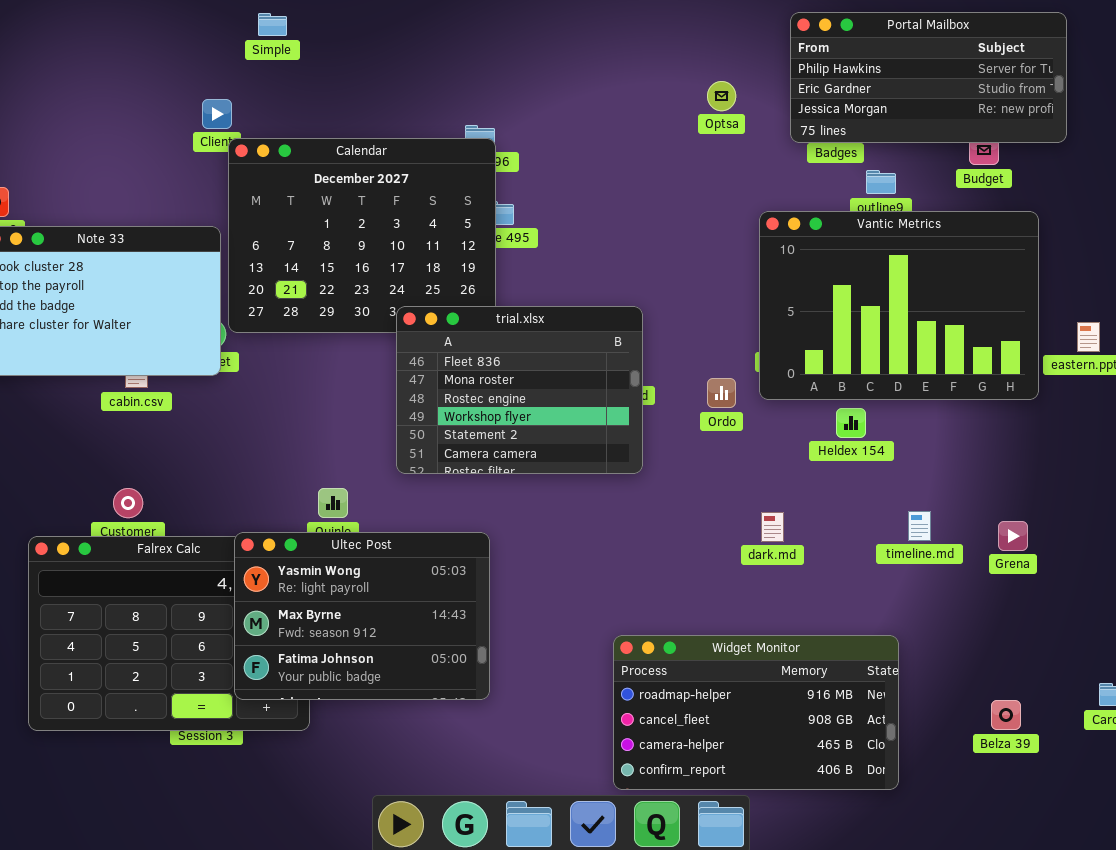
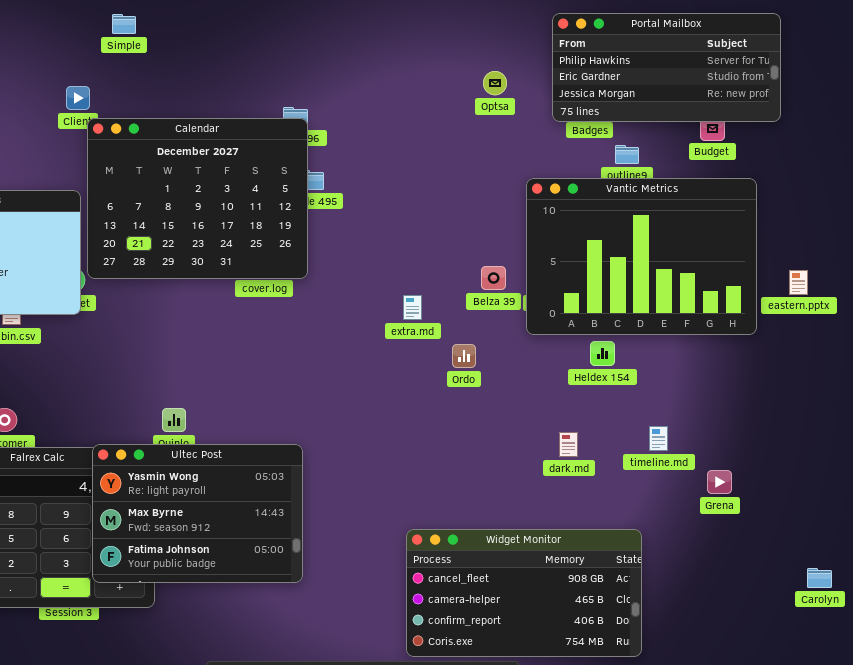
trial.xlsx: [396,306,643,474] -> none, closed
Ordo: [707,378,736,408] -> [452,344,476,368], moved
dark.md: [761,512,784,542] -> [559,432,578,457], moved
Grena: [998,521,1028,551] -> [707,470,732,494], moved
Widget Monitor: [613,635,899,790] -> [406,529,642,657], scrolled down 1 row
Belza 39: [991,700,1021,730] -> [481,266,506,290], moved

